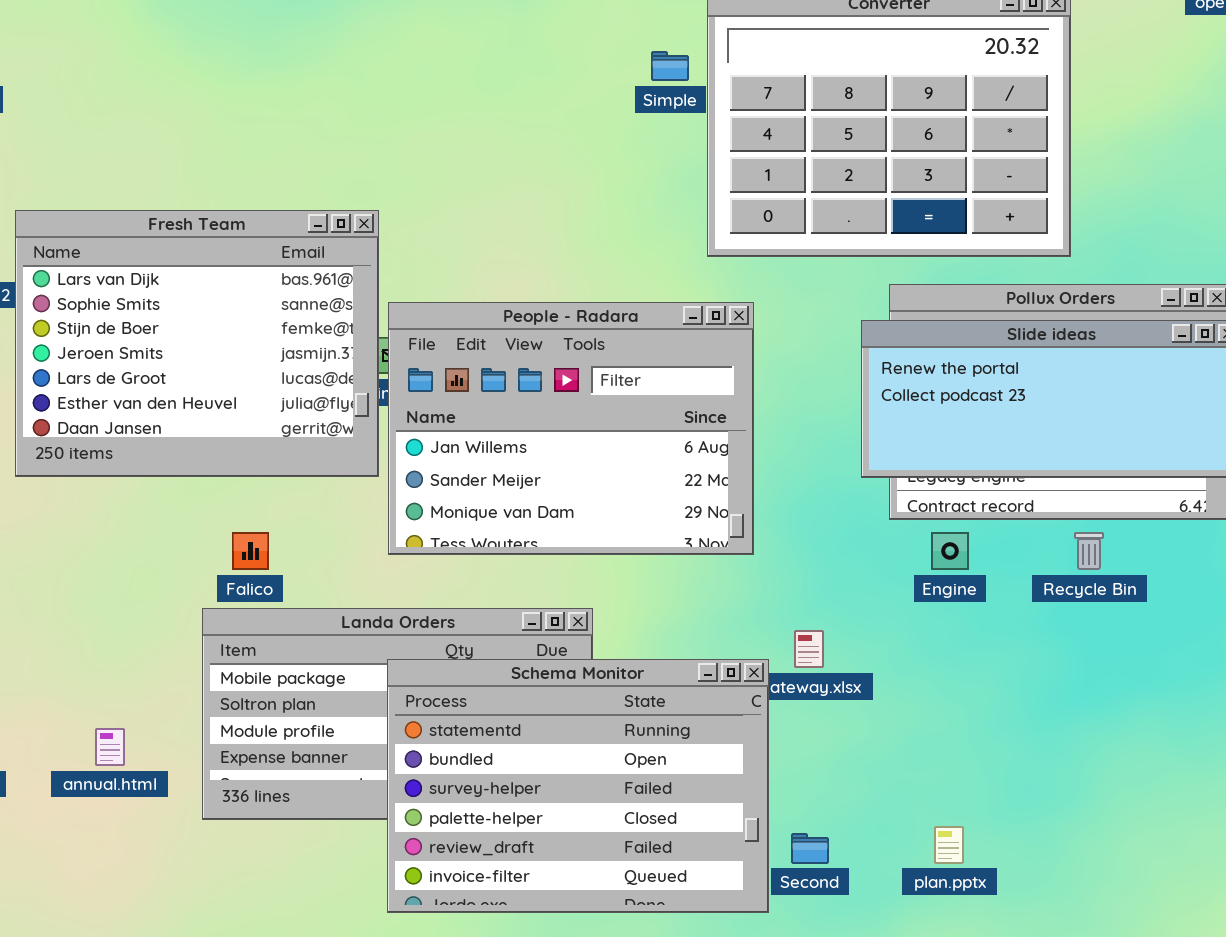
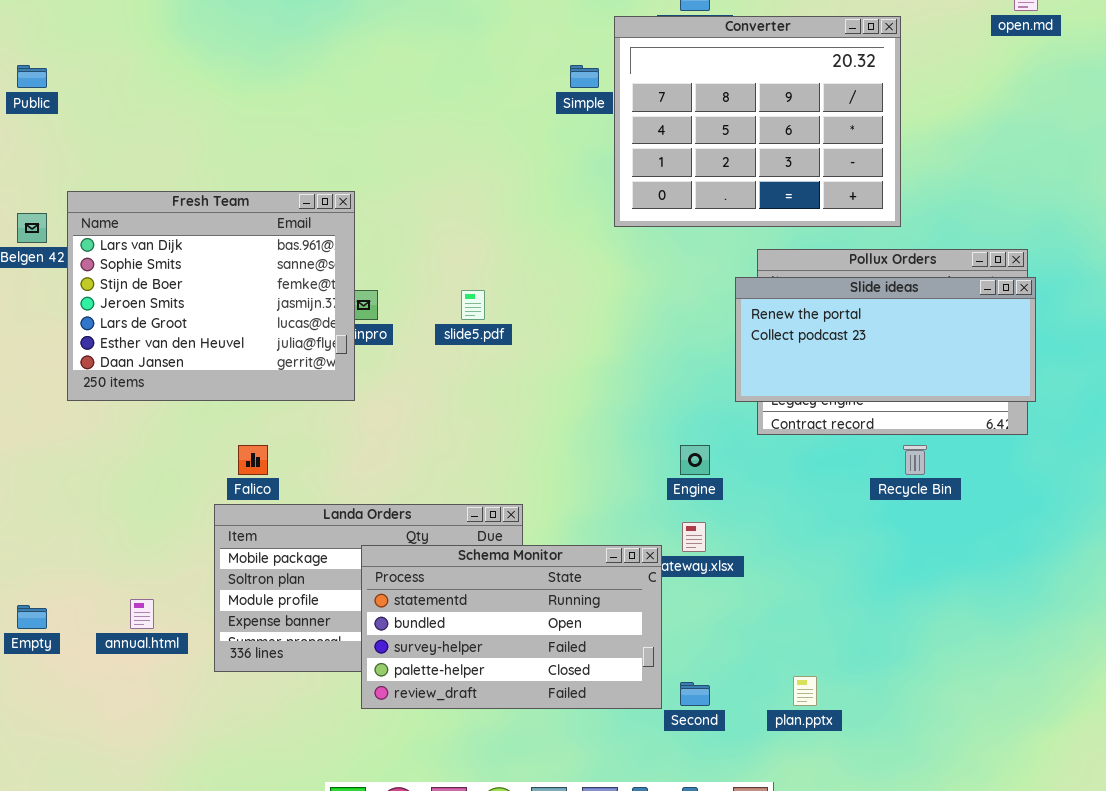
People - Radara: [388,302,754,555] -> none, closed
Engine: [931,532,969,570] -> [680,445,710,475], moved
Schema Monitor: [387,659,769,913] -> [361,545,662,709], resized

